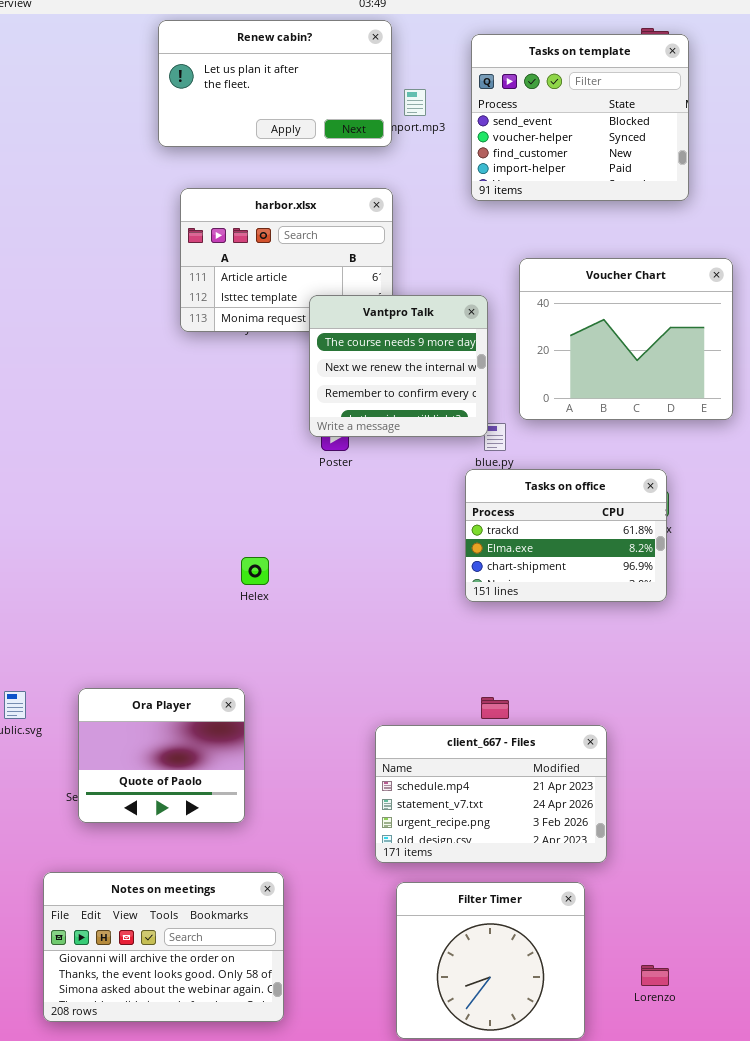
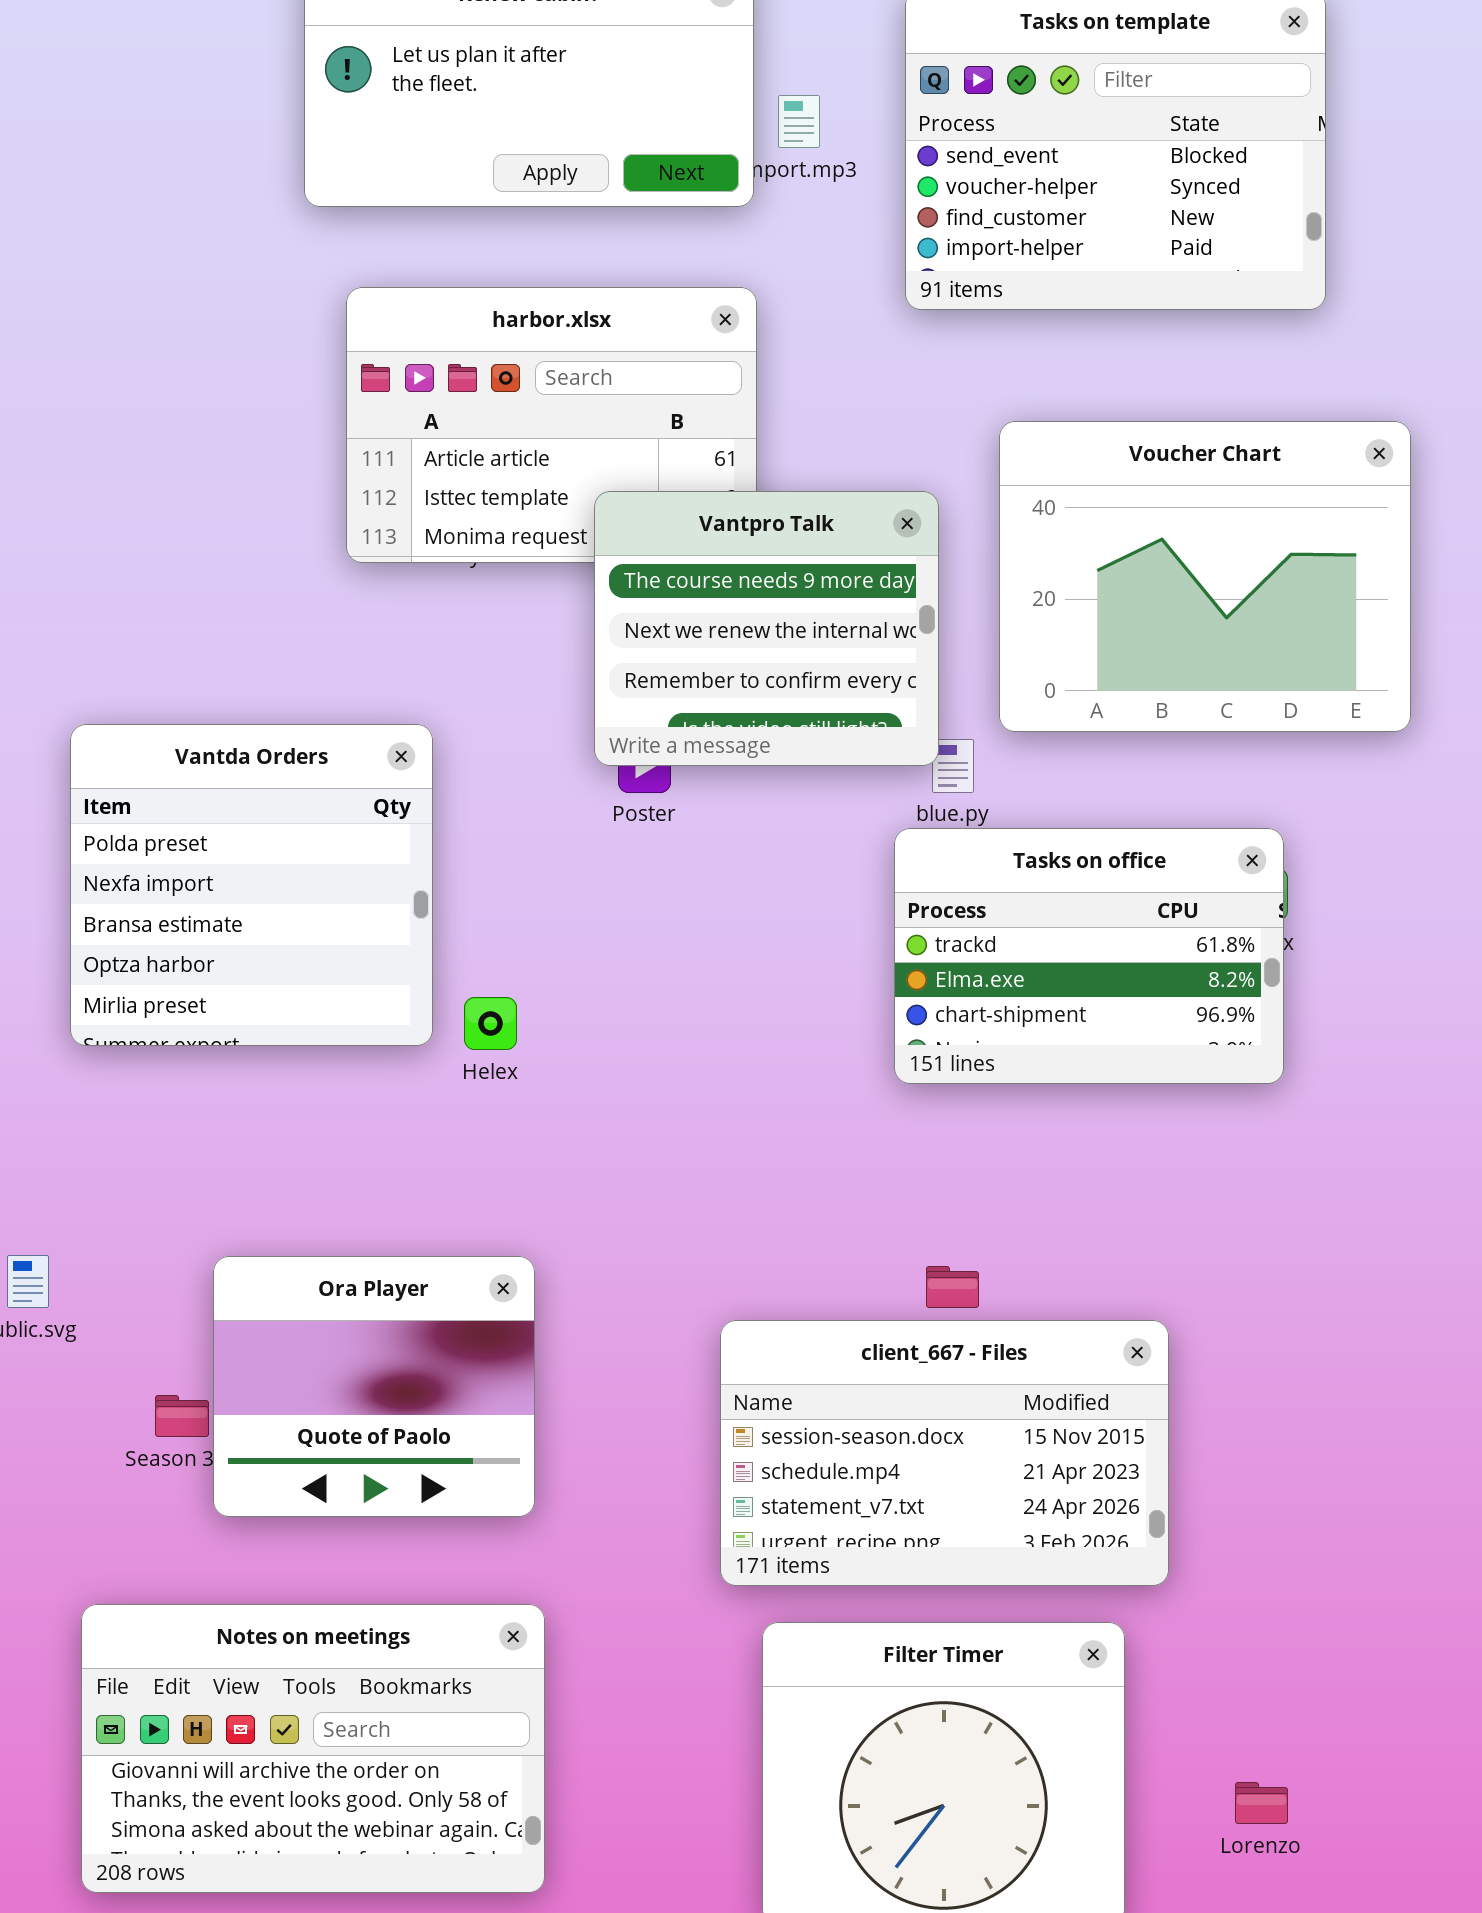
Vantda Orders: none -> [70,724,433,1046], opened
Ora Player: [78,688,245,823] -> [213,1256,535,1517], moved
client_667 - Files: [375,725,607,863] -> [720,1320,1169,1586], scrolled up 1 row

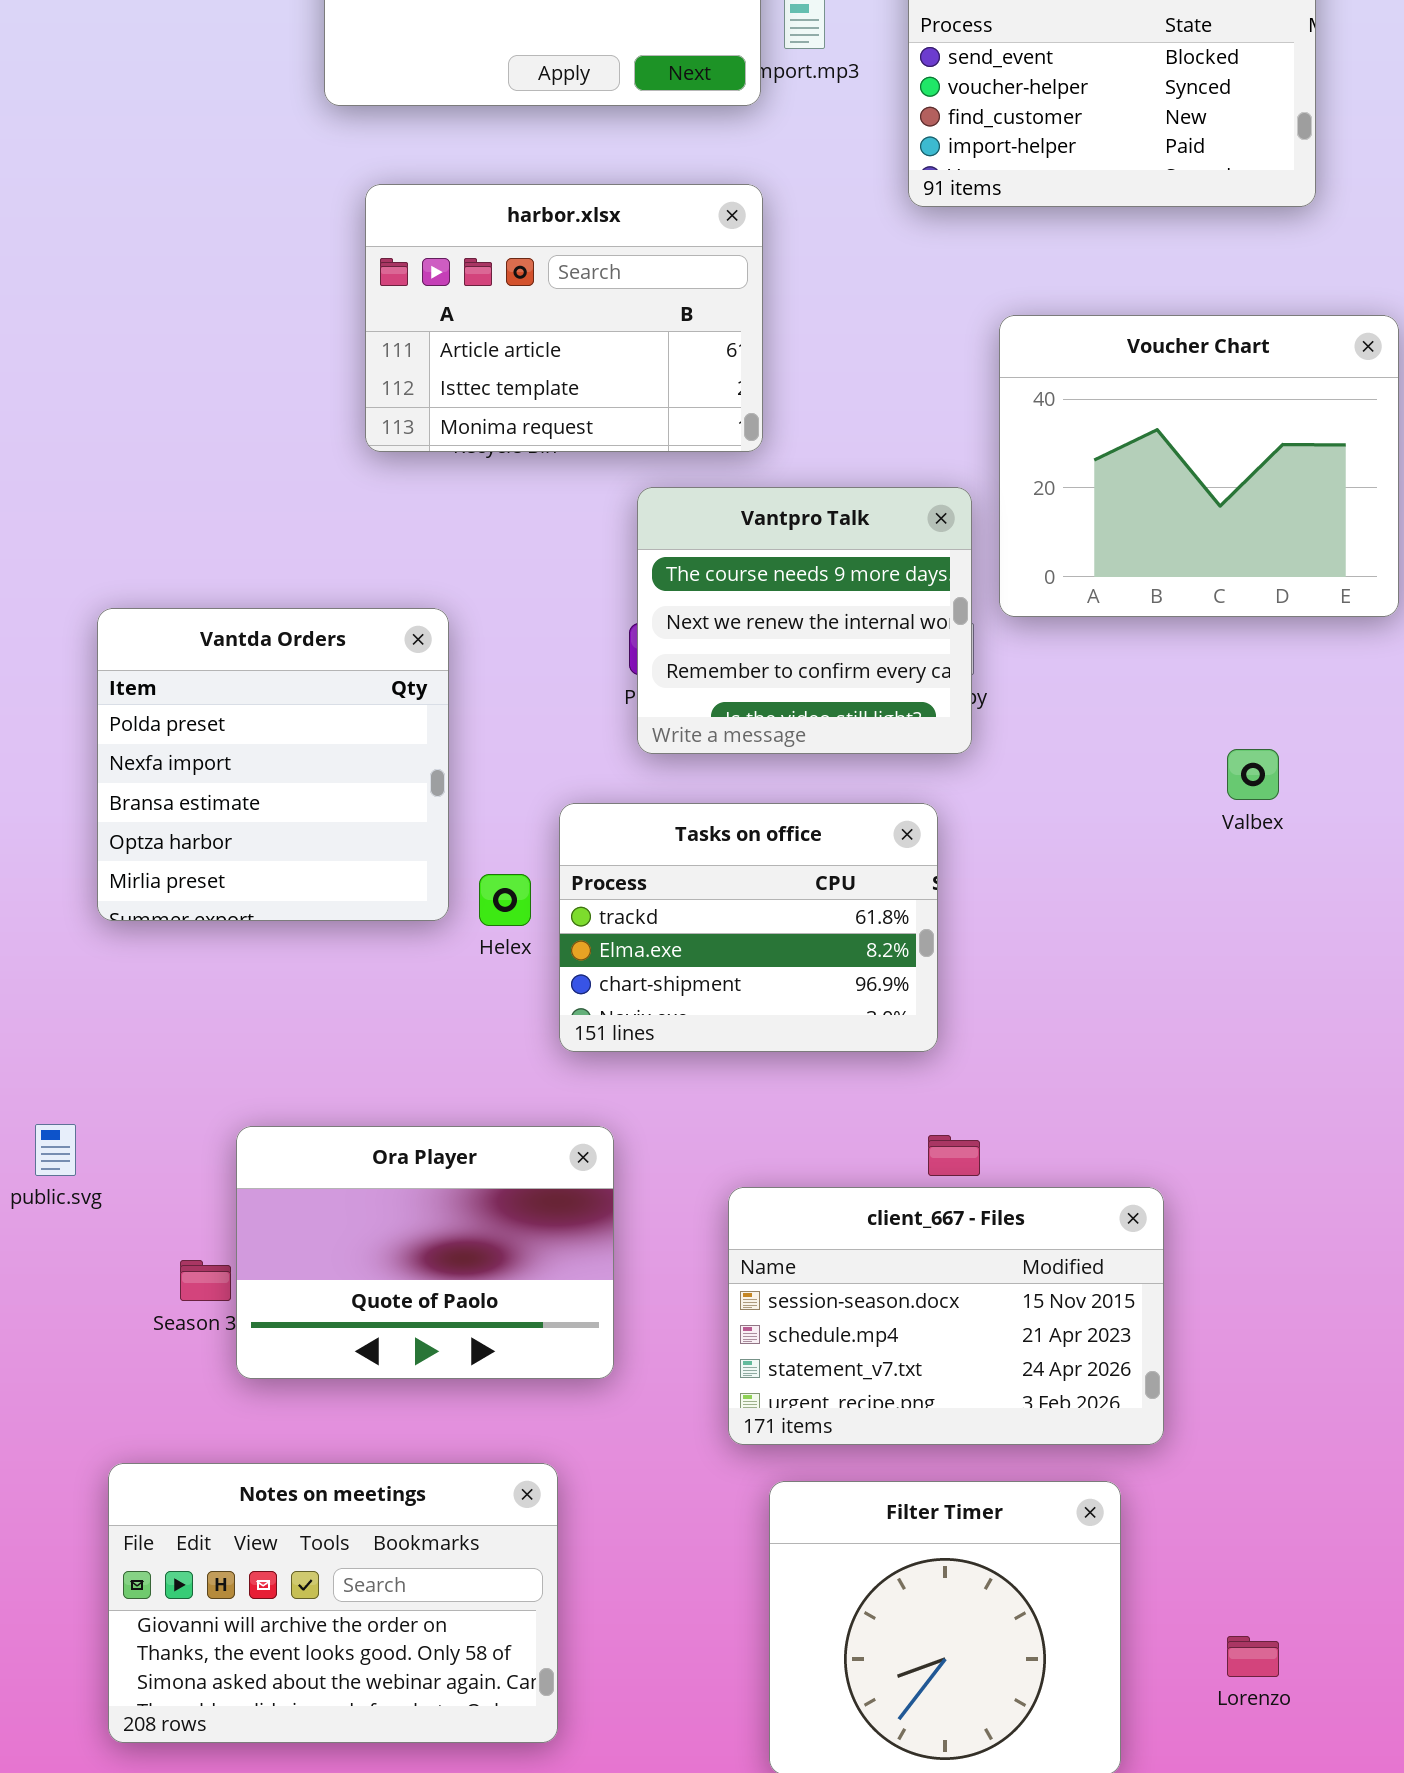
Vantpro Talk: [594,491,939,766] -> [637,487,972,754], moved
Tasks on office: [894,828,1284,1084] -> [559,803,938,1052], moved
Ora Player: [213,1256,535,1517] -> [236,1126,614,1379], resized

